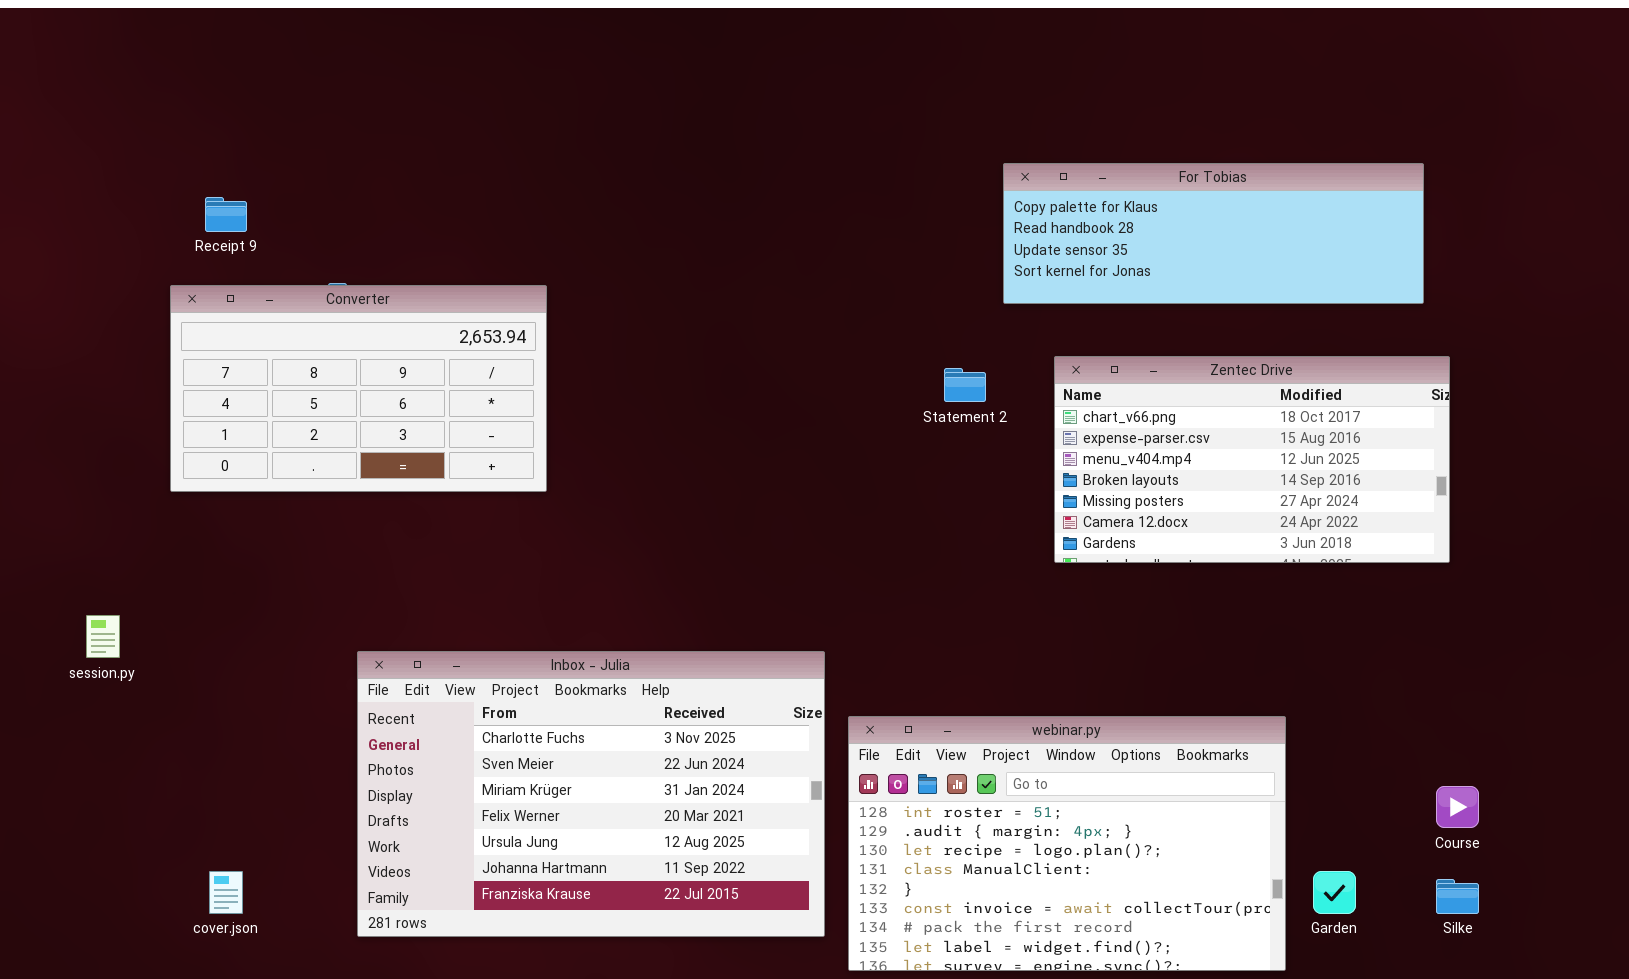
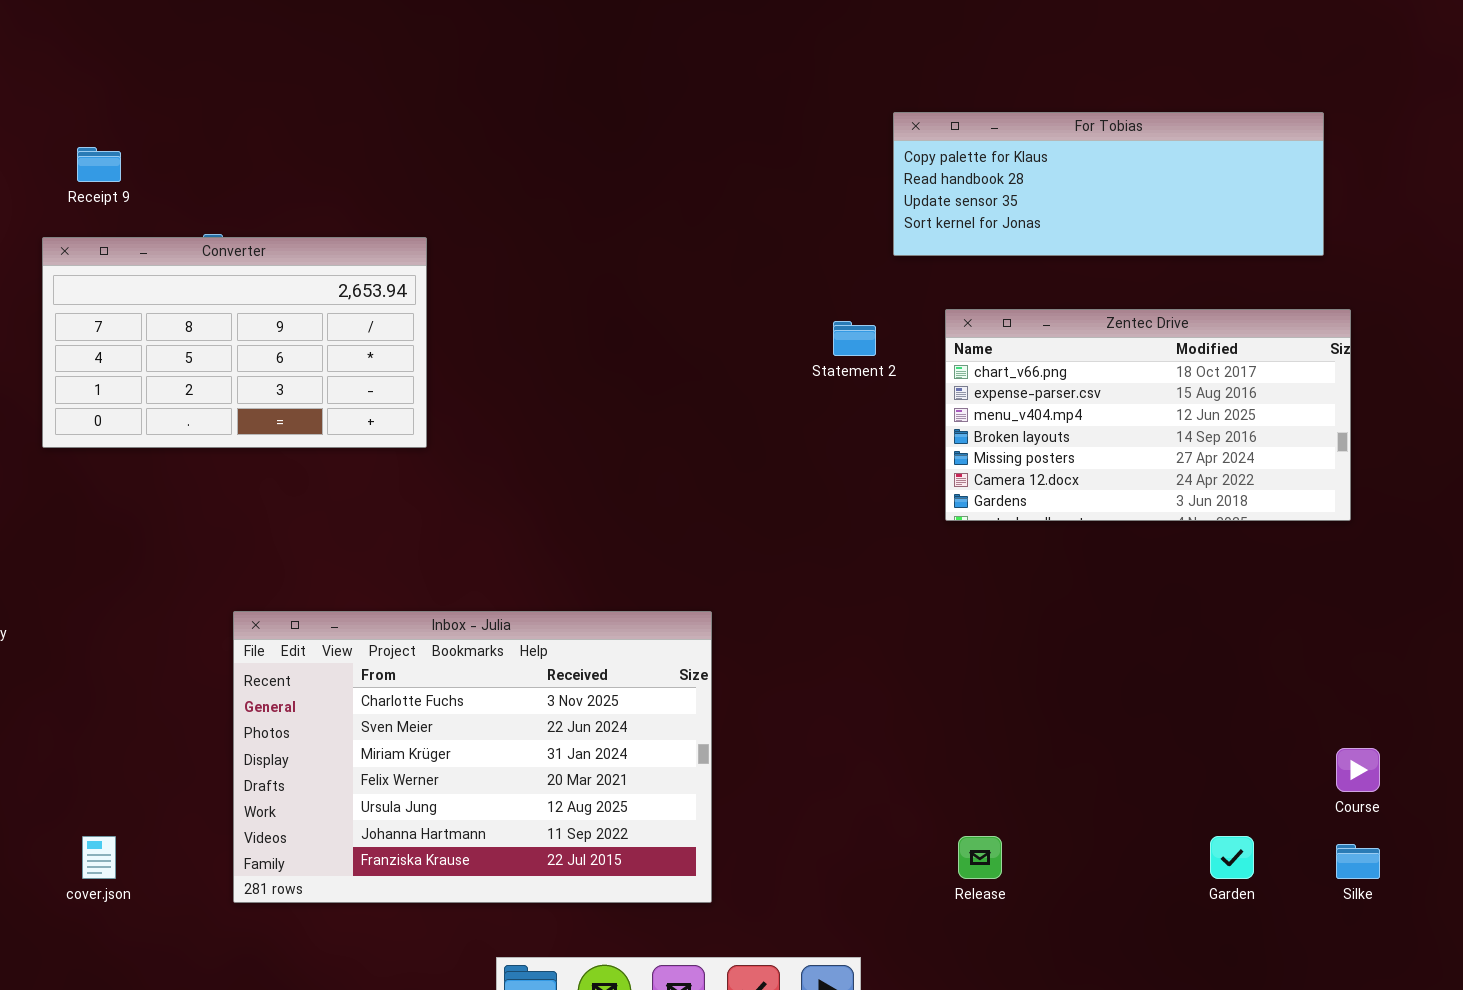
webinar.py: [848,716,1286,971] -> none, closed

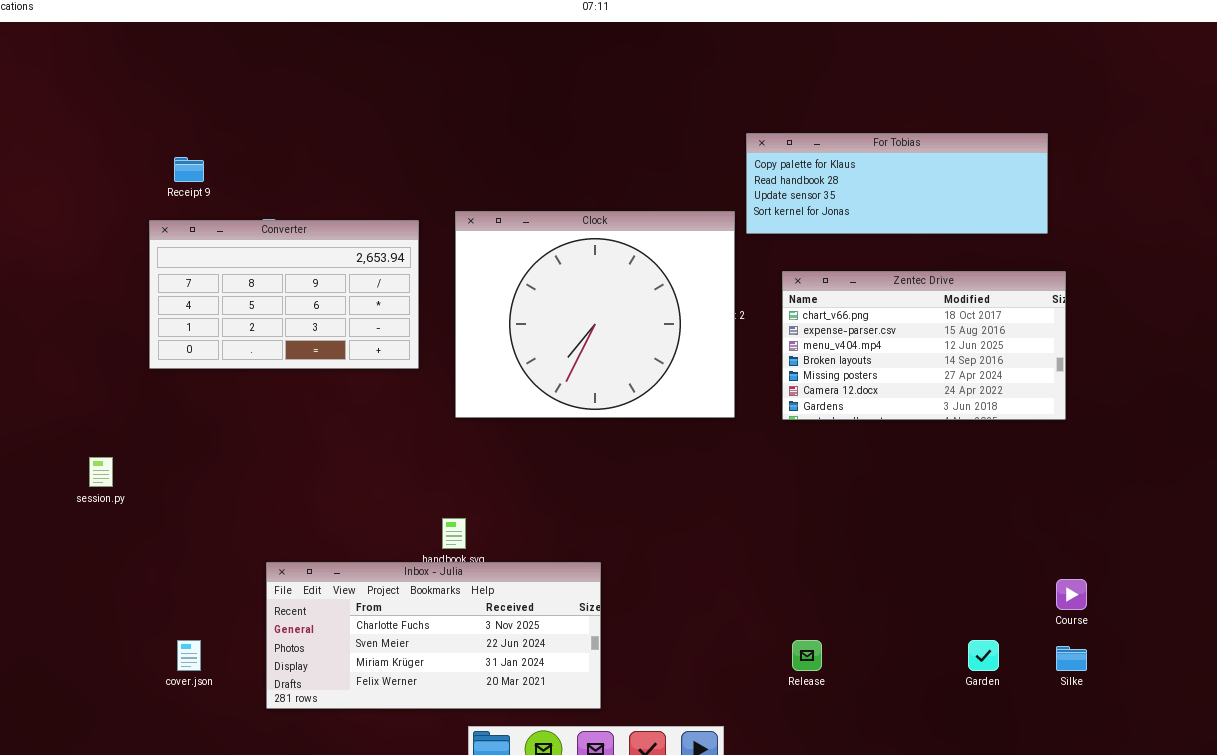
Clock: none -> [455,211,735,418], opened
Inbox - Julia: [233,611,712,903] -> [266,562,601,709], moved, resized

